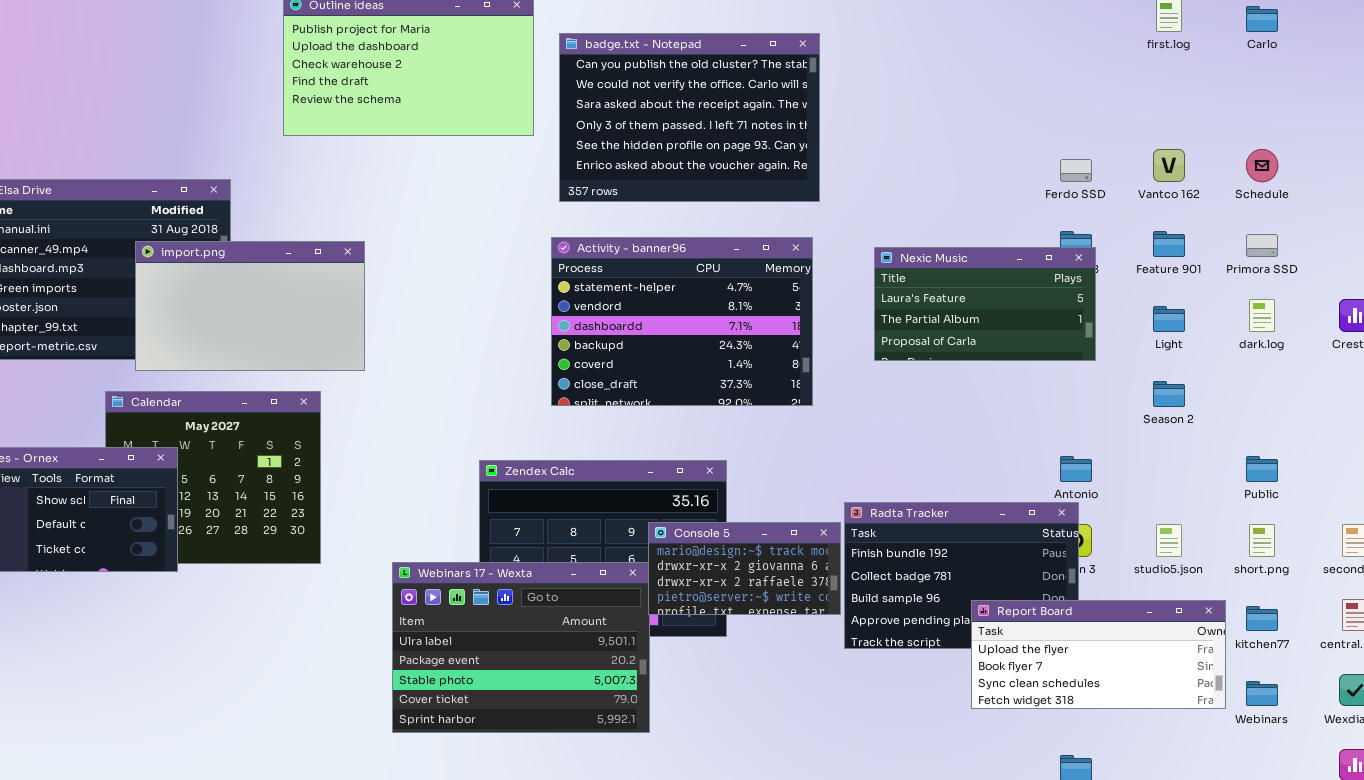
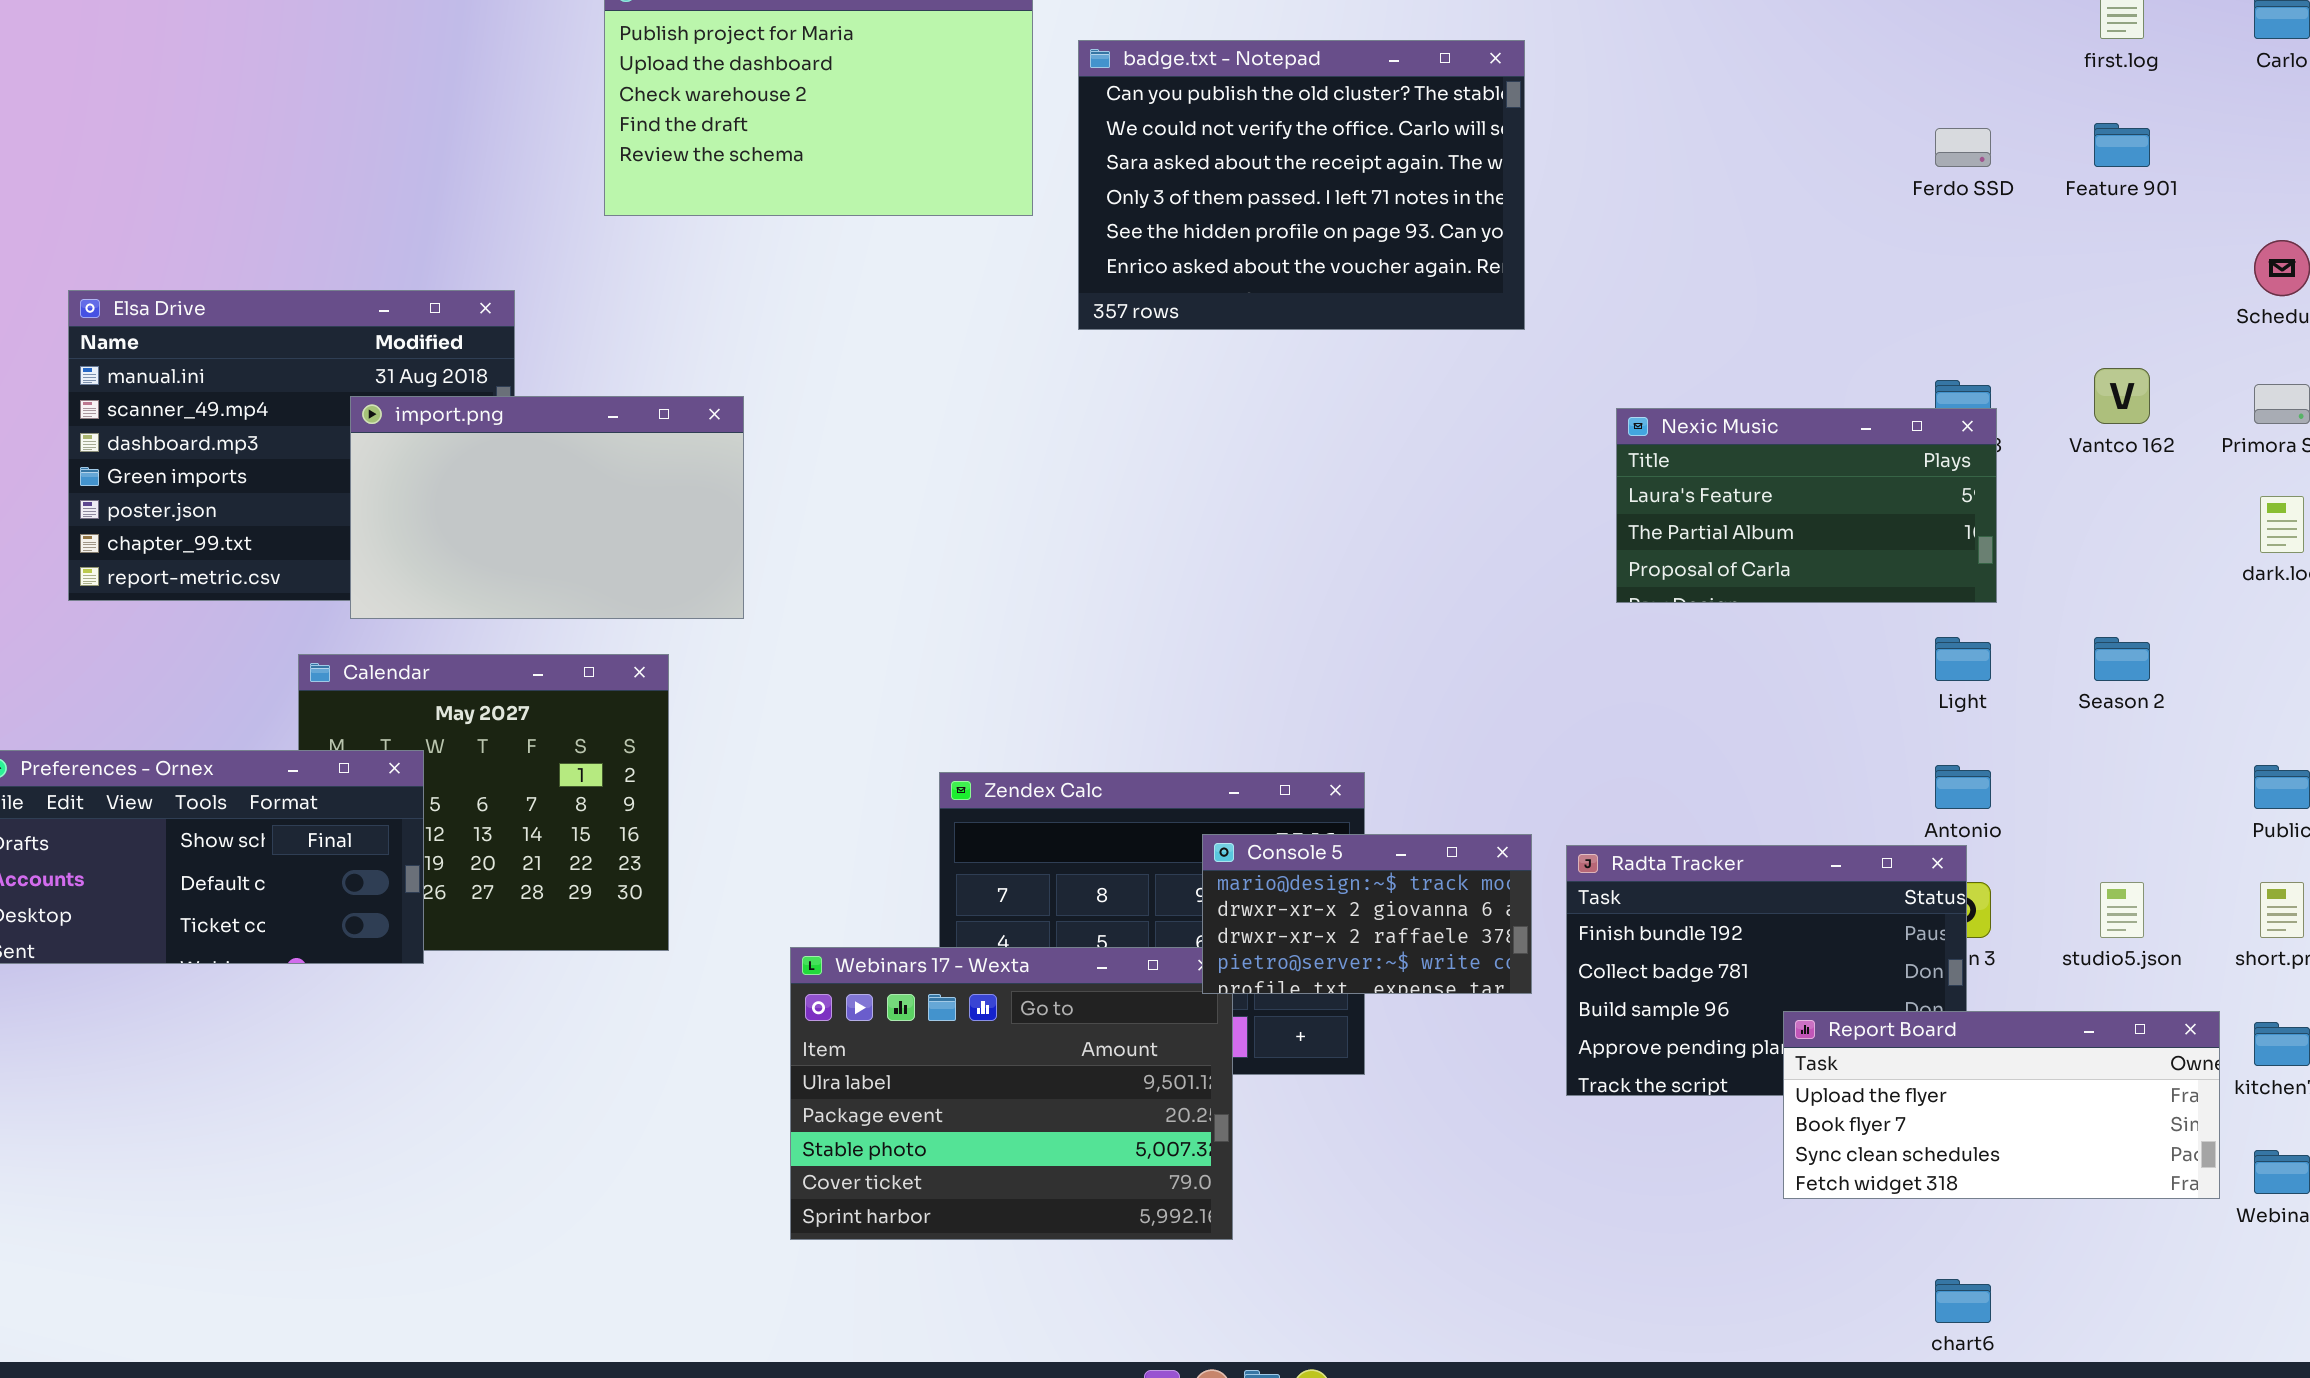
Vantco 162: [1153,149,1185,182] -> [2094,368,2150,424], moved
Ferdo SSD: [1060,159,1092,182] -> [1935,128,1991,167], moved
Feature 901: [1153,231,1185,257] -> [2094,123,2150,167], moved
Activity - banner96: [551,237,813,406] -> none, closed
Light: [1153,306,1185,332] -> [1935,637,1991,681], moved
Console 5: [648,522,841,615] -> [1202,834,1532,994], moved

